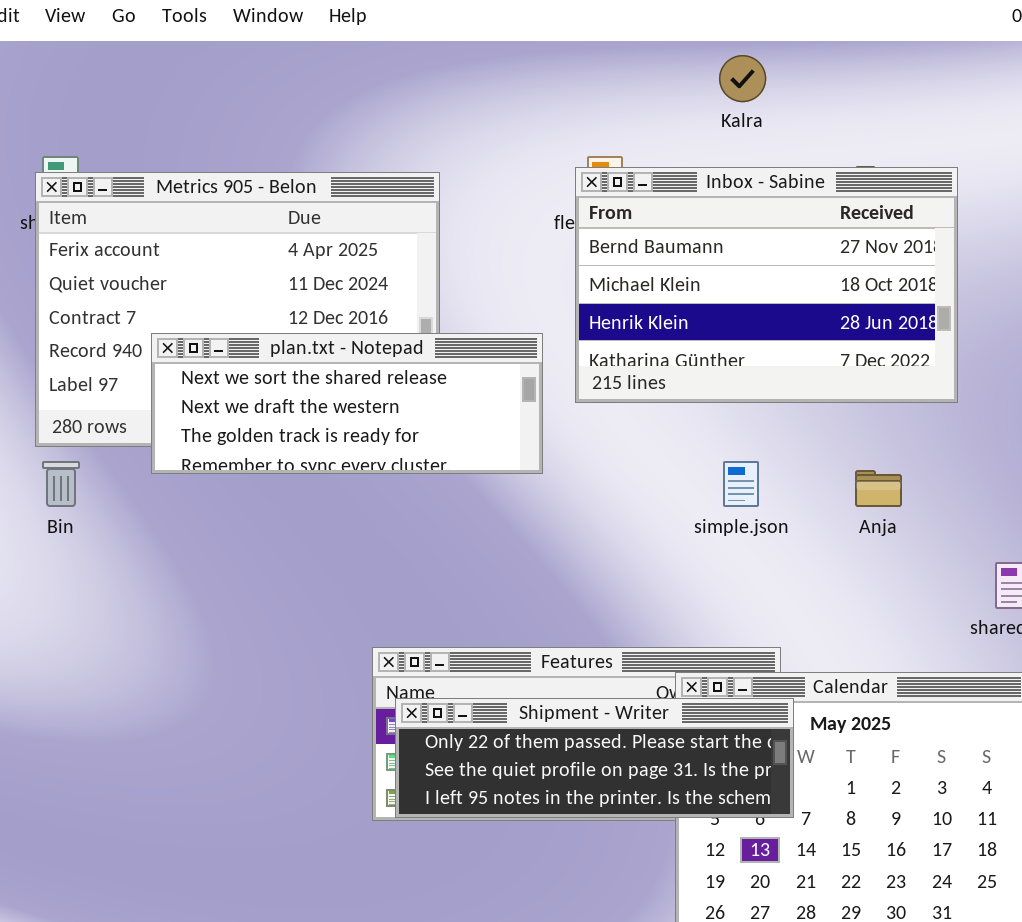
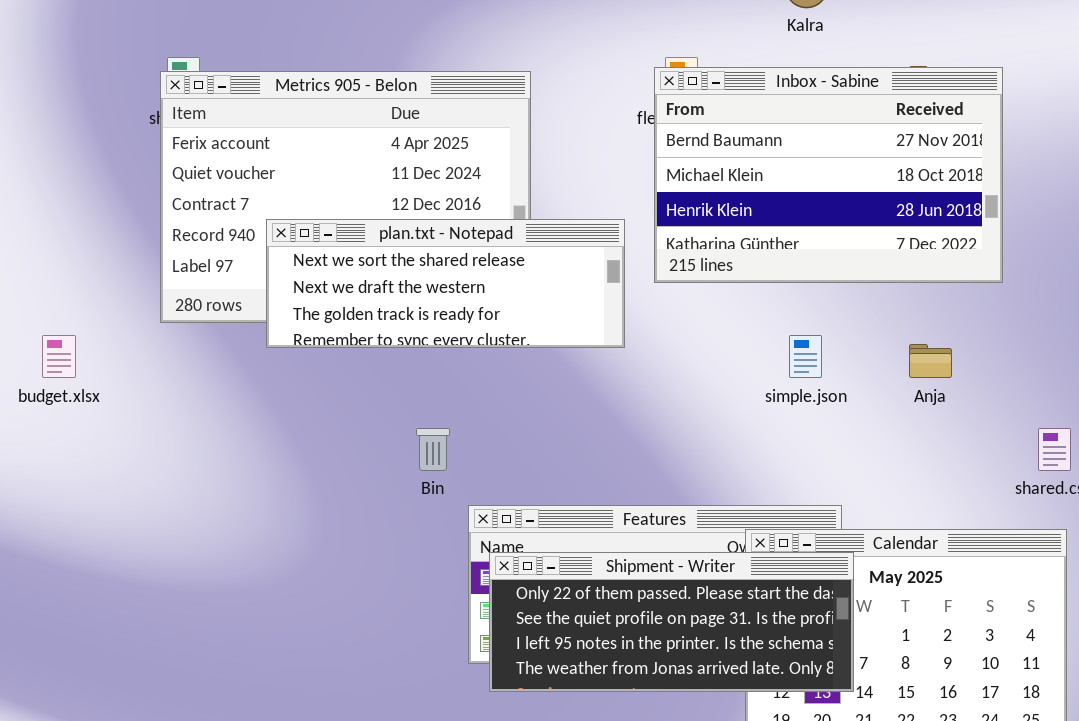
Bin: [42,461,80,507] -> [416,428,450,471], moved
Shipment - Writer: [395,698,794,818] -> [489,552,854,692], resized

